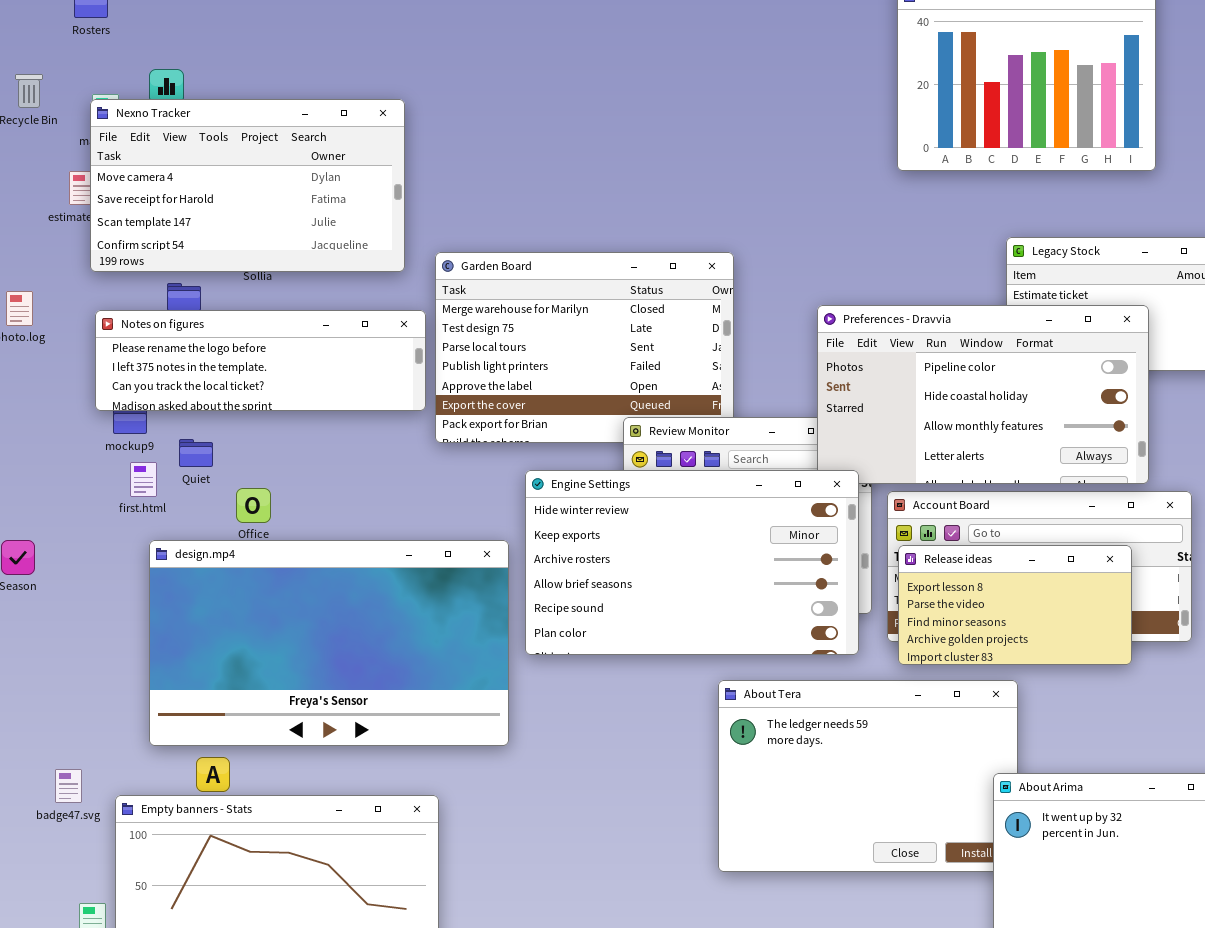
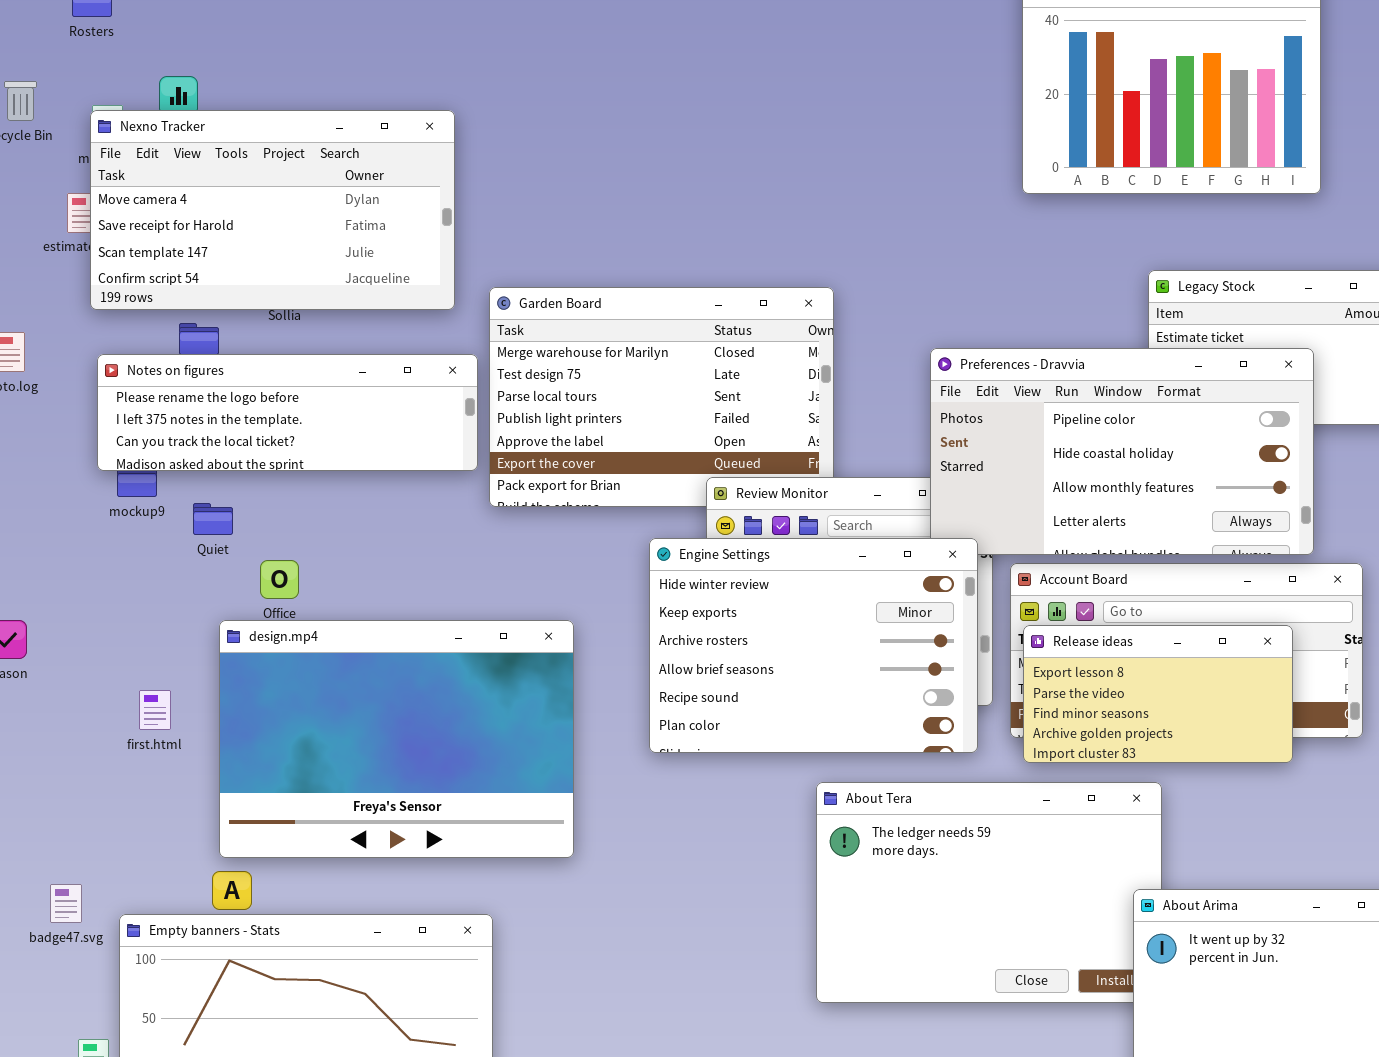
first.html: [130,462,157,497] -> [139,690,171,730], moved
Engine Settings: [525,470,859,655] -> [649,538,978,753], resized
design.mp4: [149,540,509,746] -> [219,620,574,858], resized

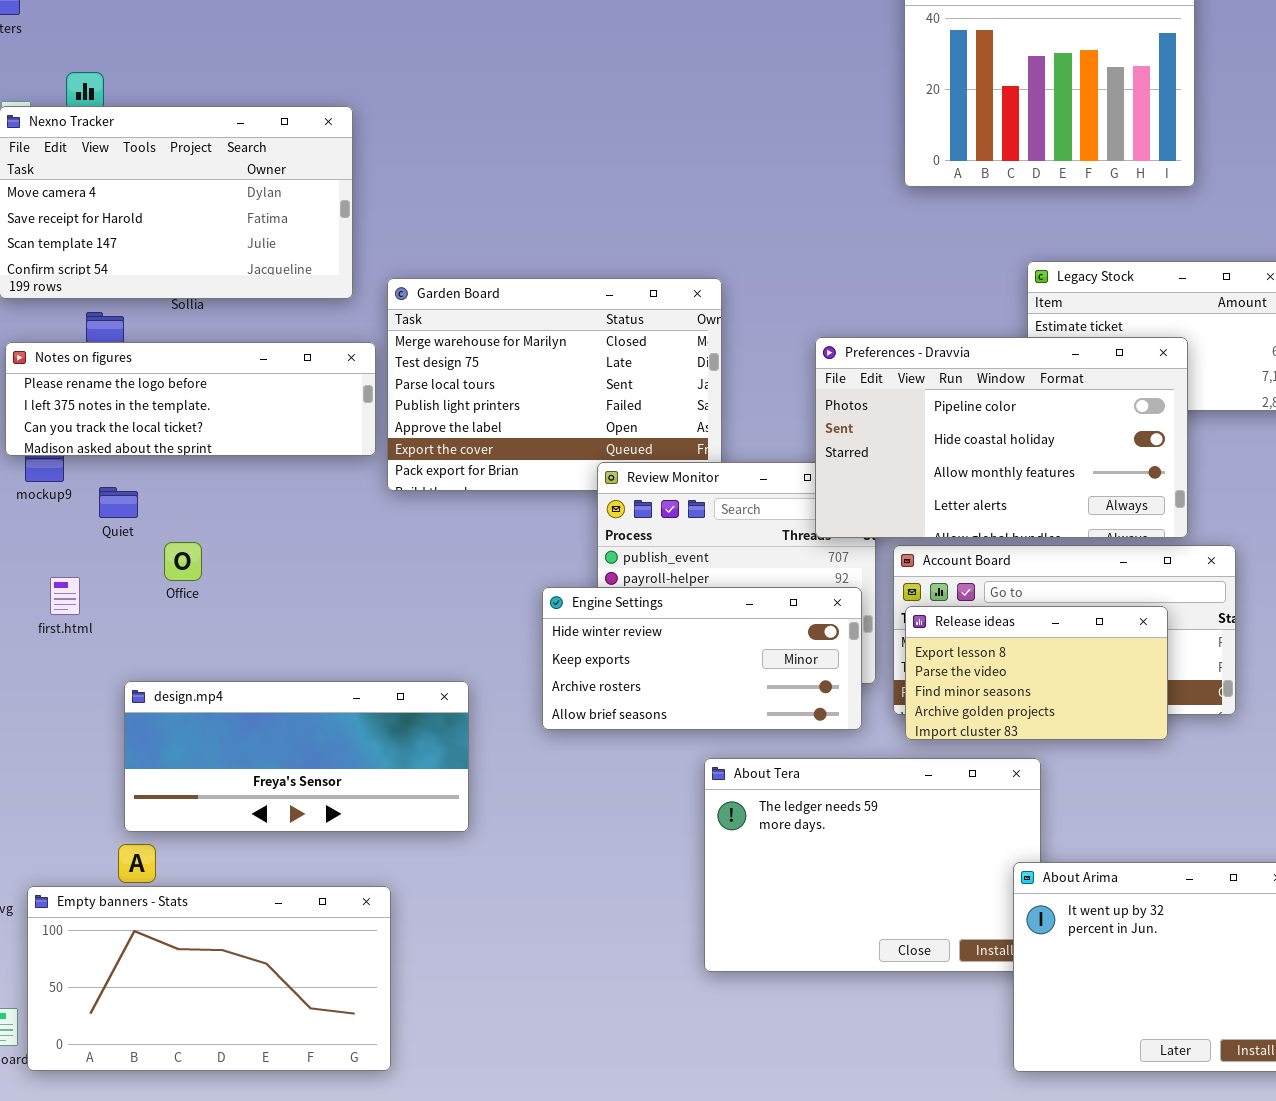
Engine Settings: [649,538,978,753] -> [542,587,862,730], resized
design.mp4: [219,620,574,858] -> [124,681,469,832], resized
first.html: [139,690,171,730] -> [50,577,80,615], moved

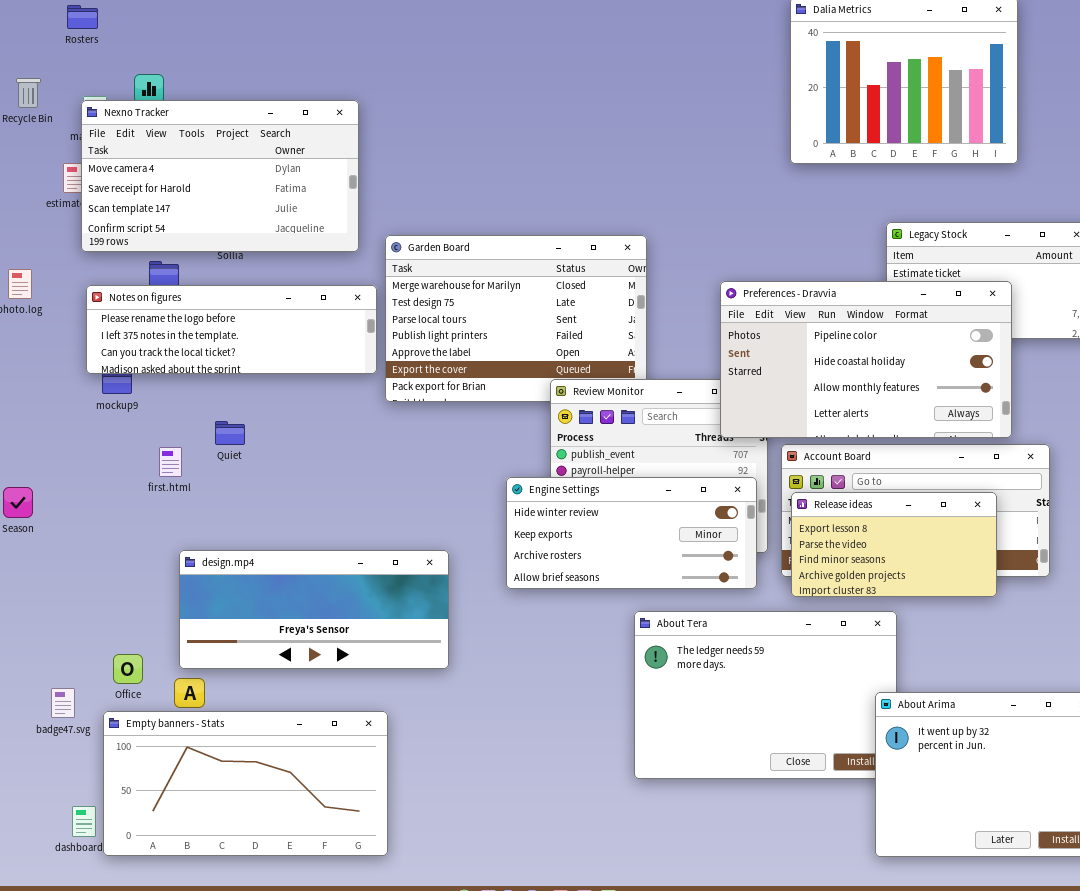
Quiet: [99,487,138,518] -> [215,421,245,445], moved
Office: [164,542,202,581] -> [113,654,143,684], moved
first.html: [50,577,80,615] -> [159,447,182,477], moved

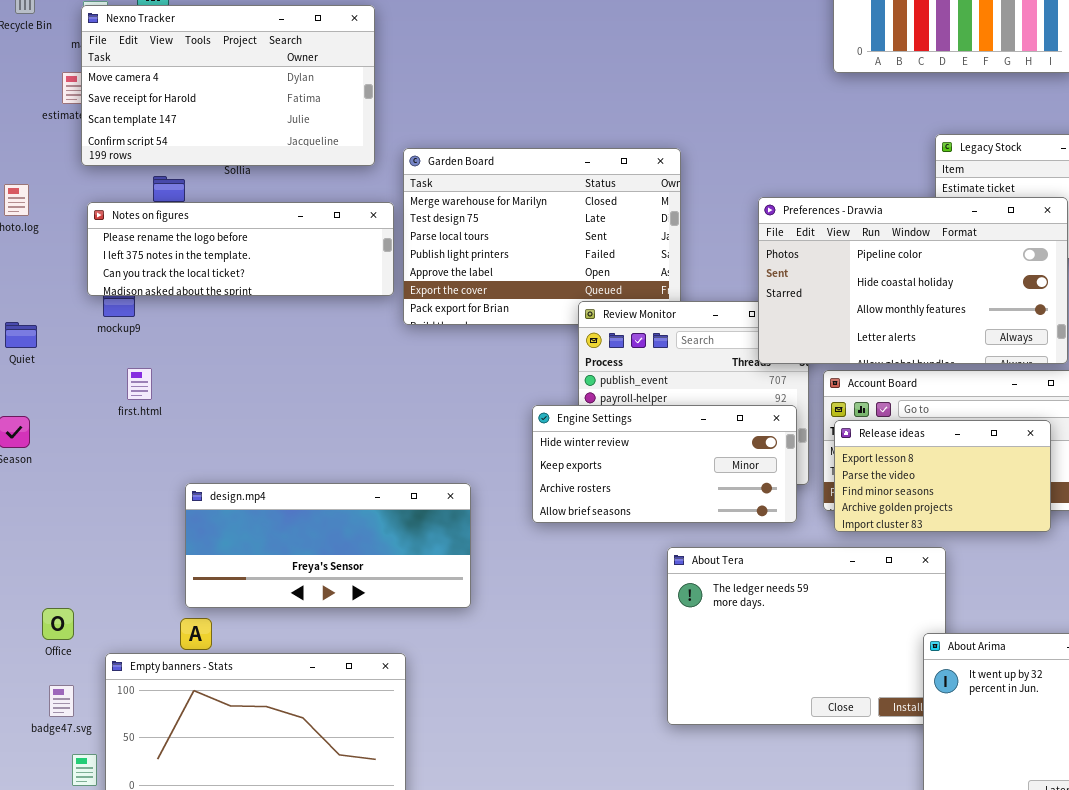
Quiet: [215,421,245,445] -> [5,322,37,348], moved
first.html: [159,447,182,477] -> [127,368,152,400], moved
Office: [113,654,143,684] -> [42,608,74,640], moved
badge47.svg: [51,688,75,718] -> [49,685,74,717], moved

